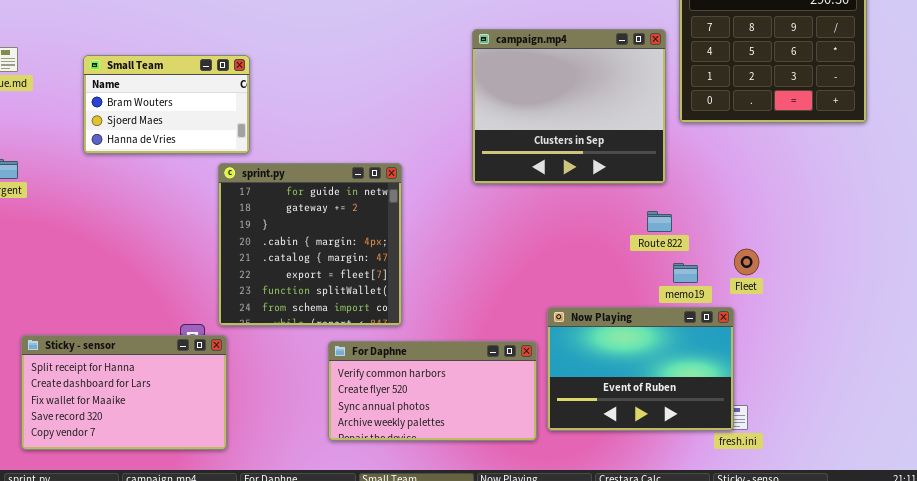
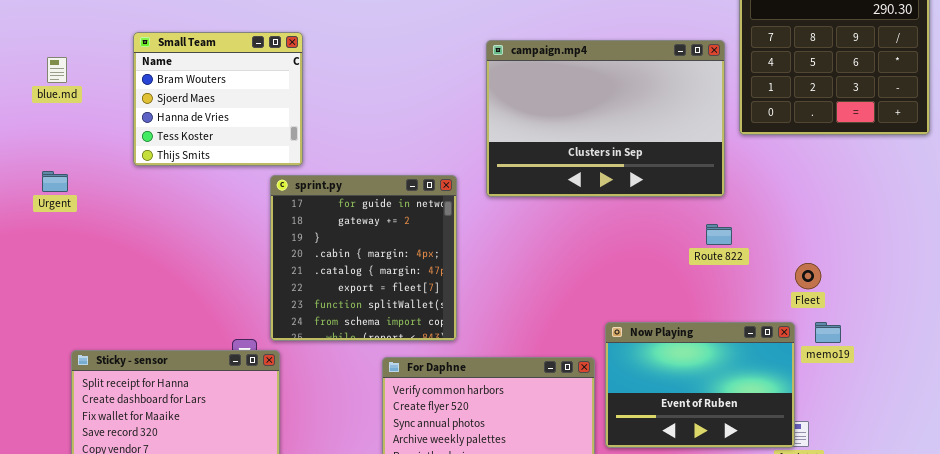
campaign.mp4: [472,29,666,184] -> [486,40,725,197], resized
Small Team: [83,55,250,154] -> [133,32,303,166], resized
memo19: [673,263,698,283] -> [815,322,841,343], moved

